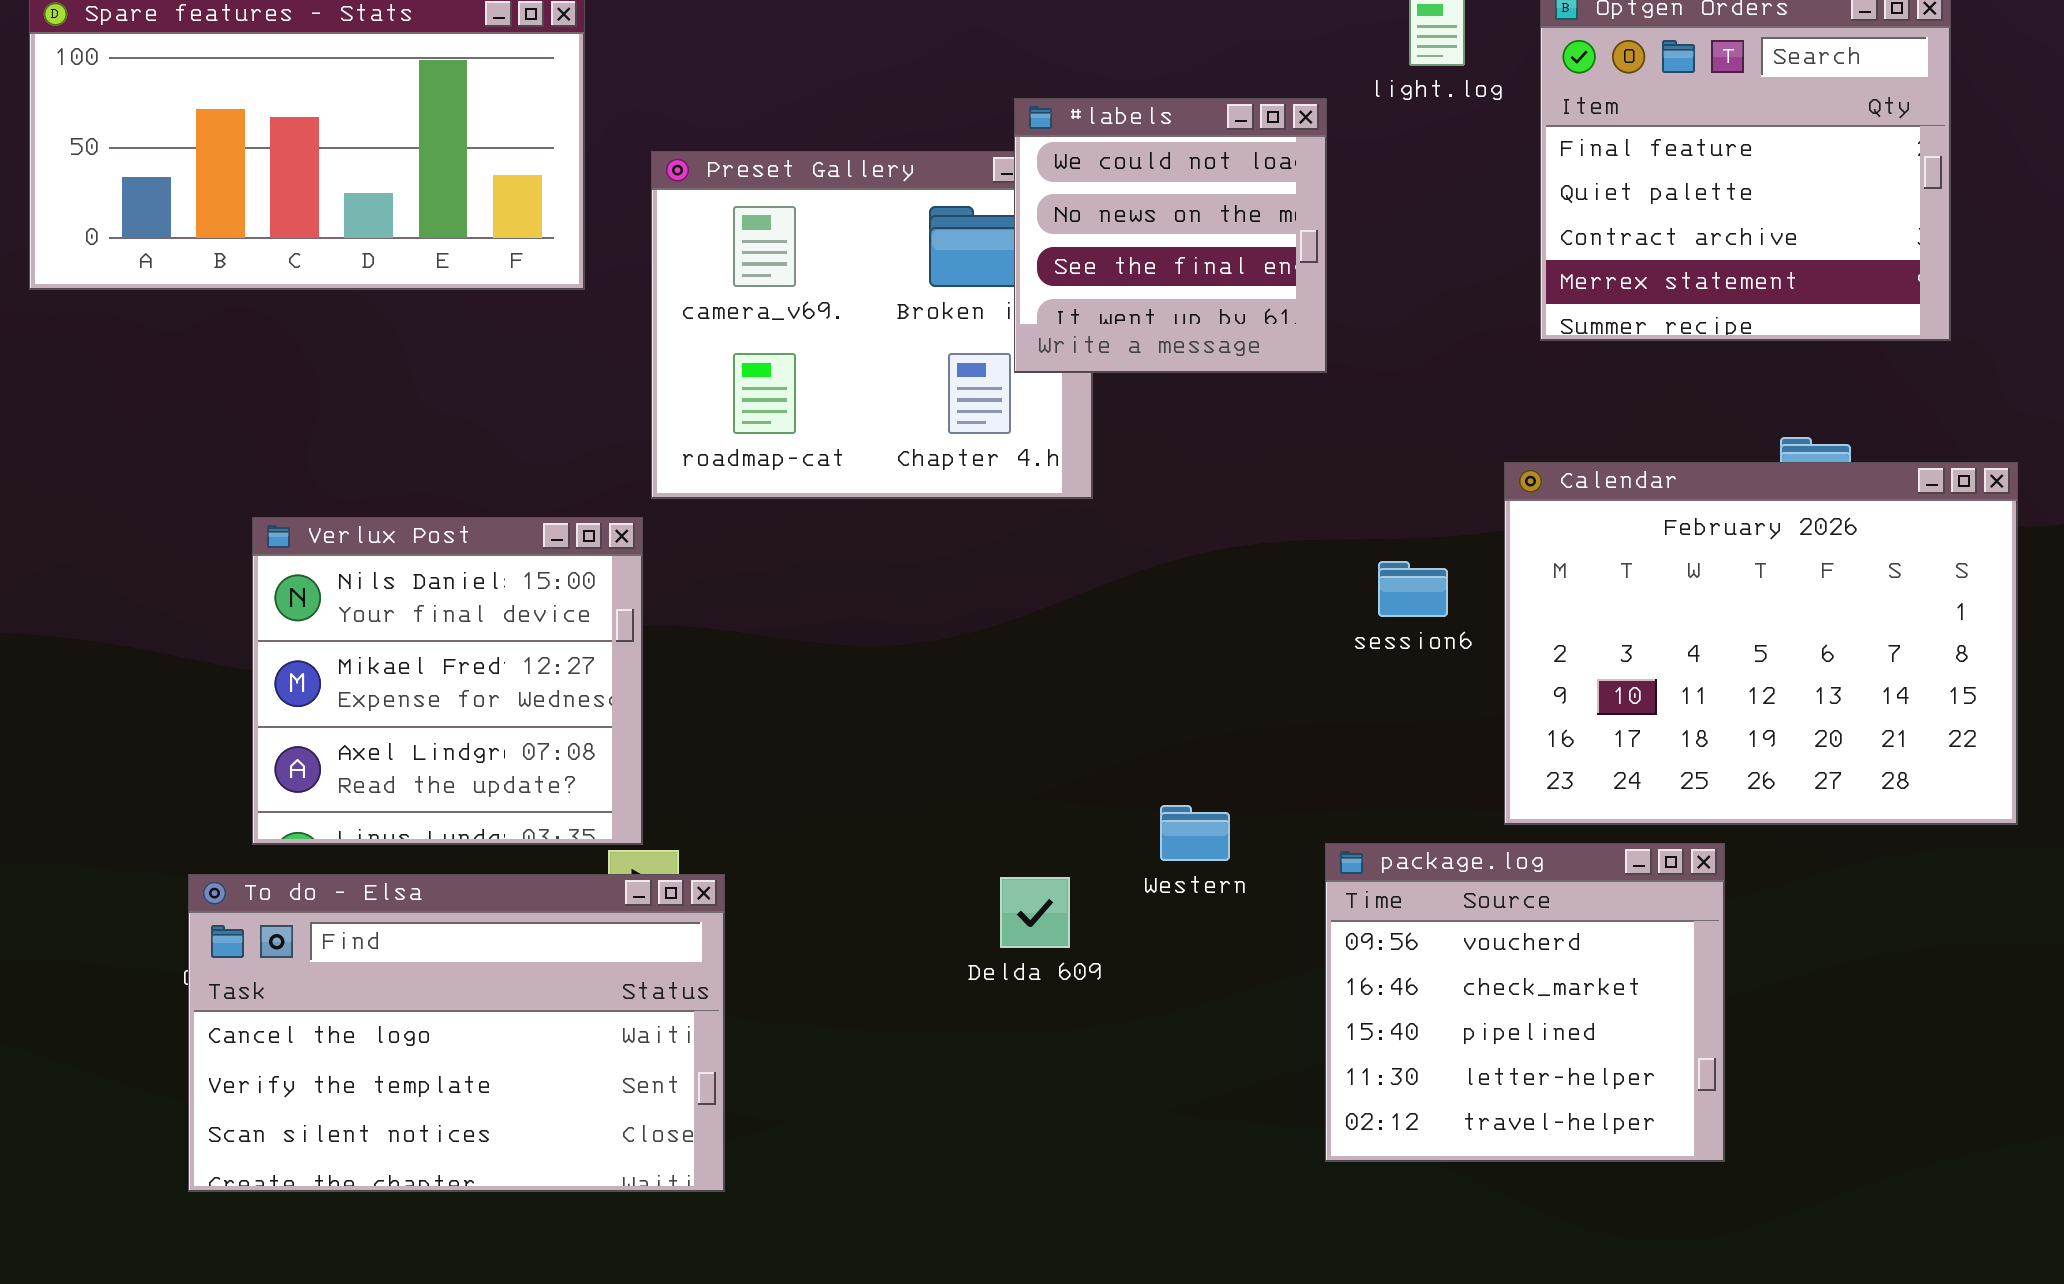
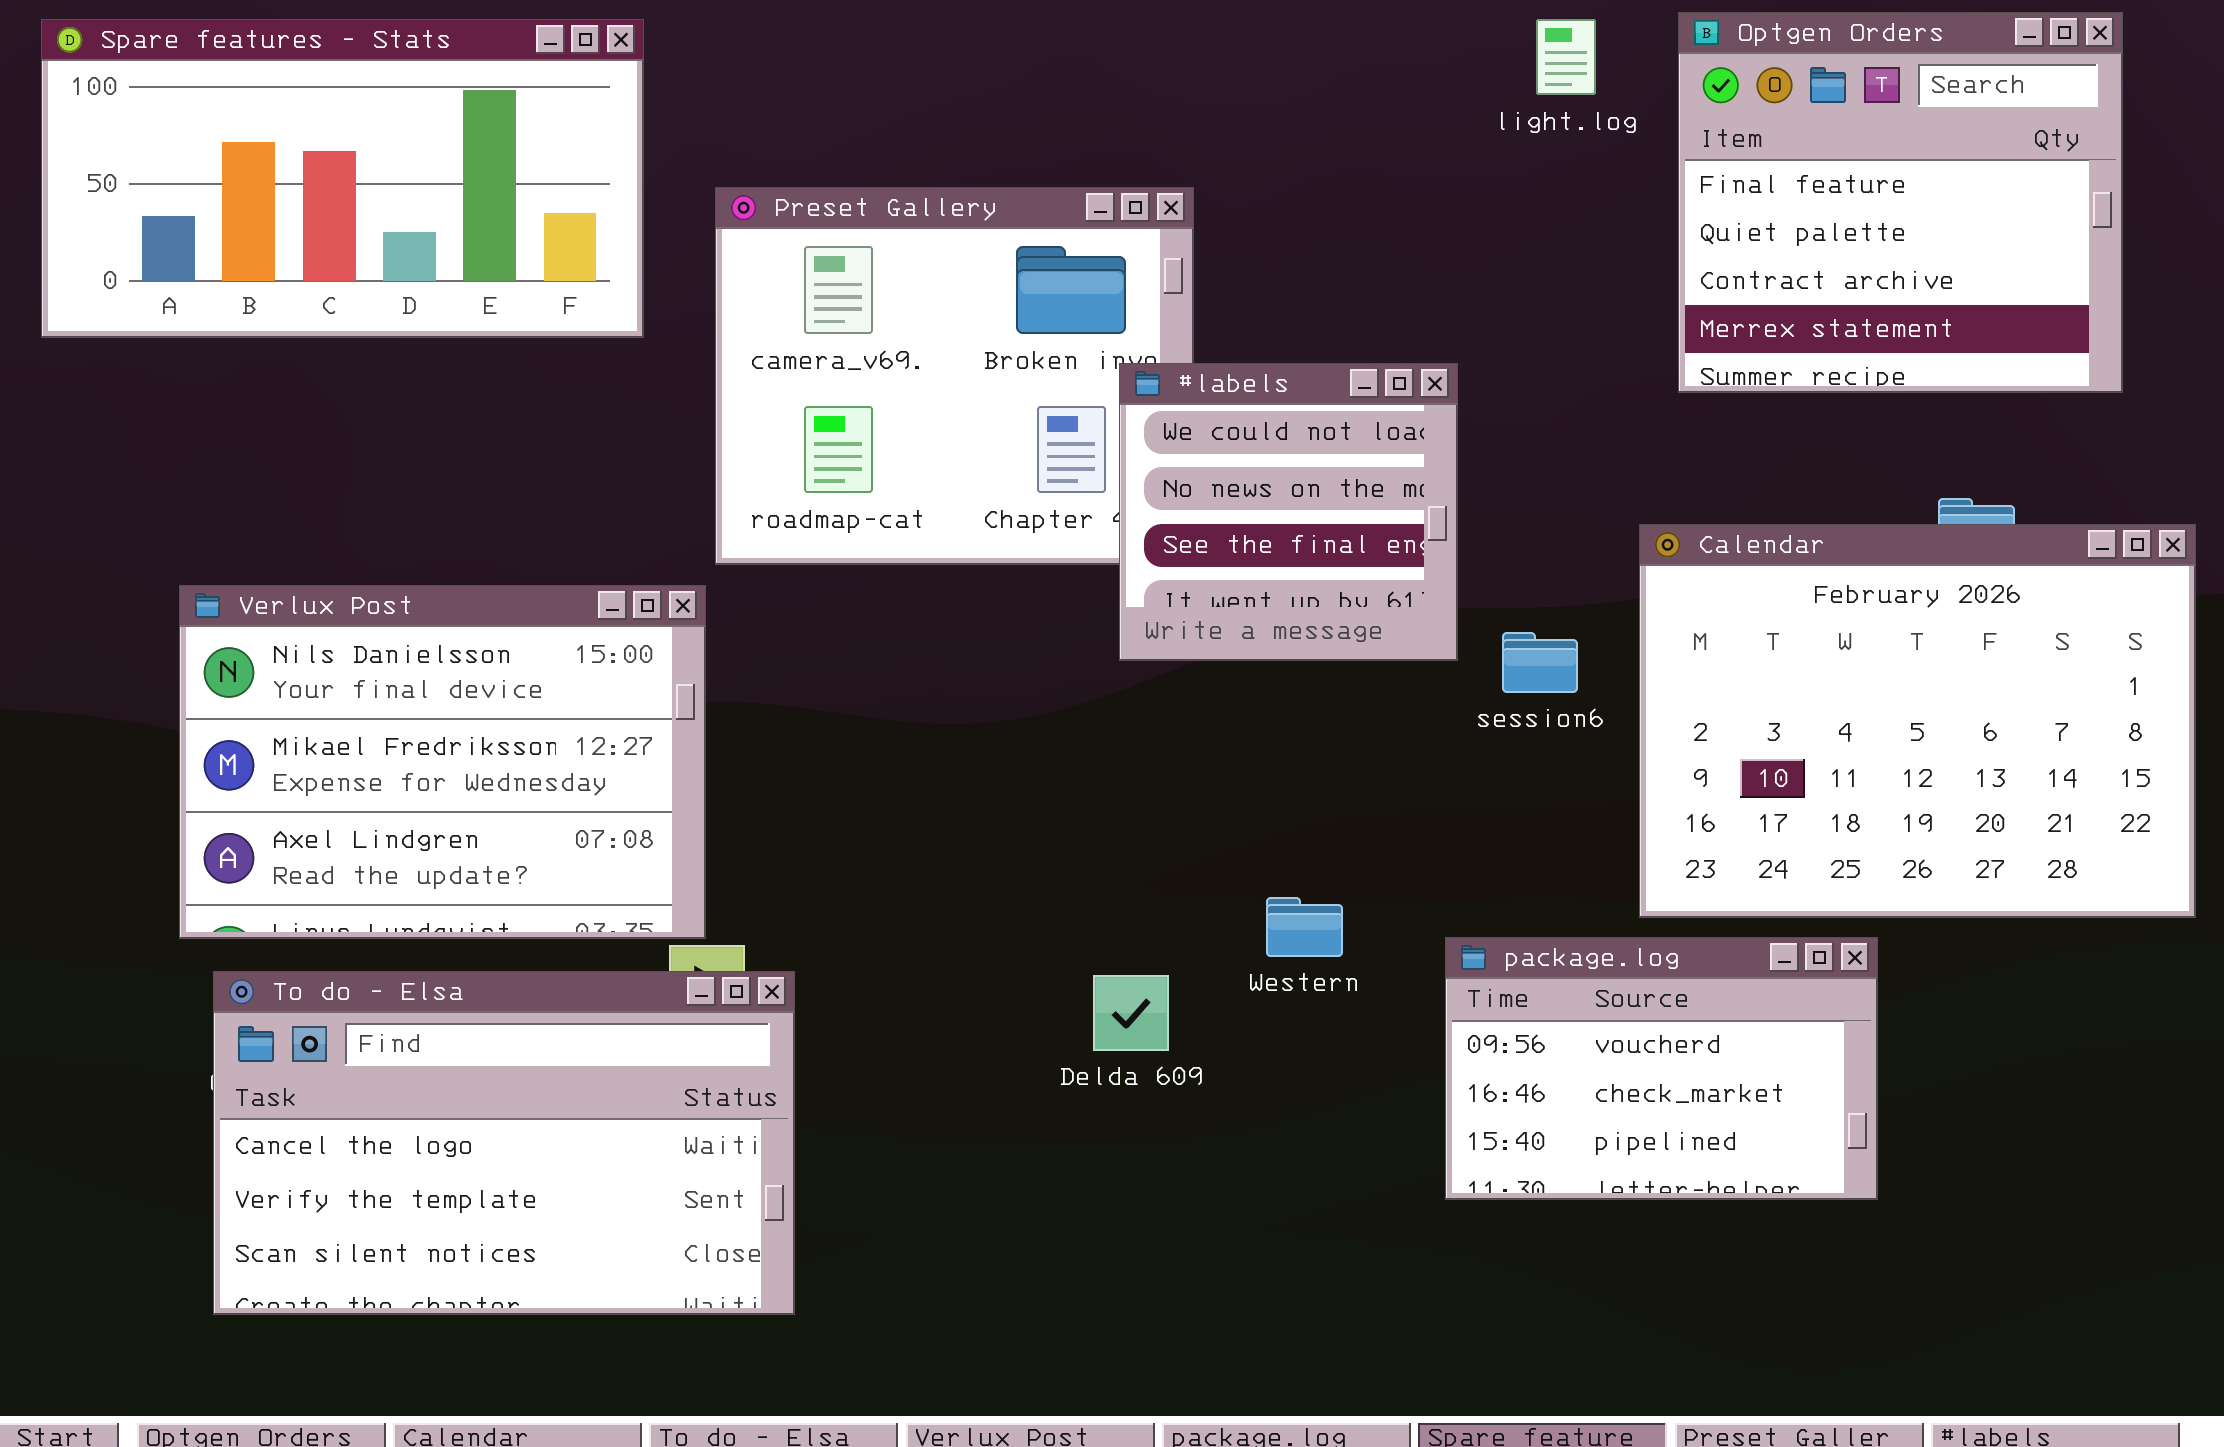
#labels: [1014,98,1327,373] -> [1119,363,1458,661], moved
Verlux Post: [252,517,643,845] -> [179,585,706,939], resized
package.log: [1325,843,1725,1162] -> [1445,937,1878,1200], resized

